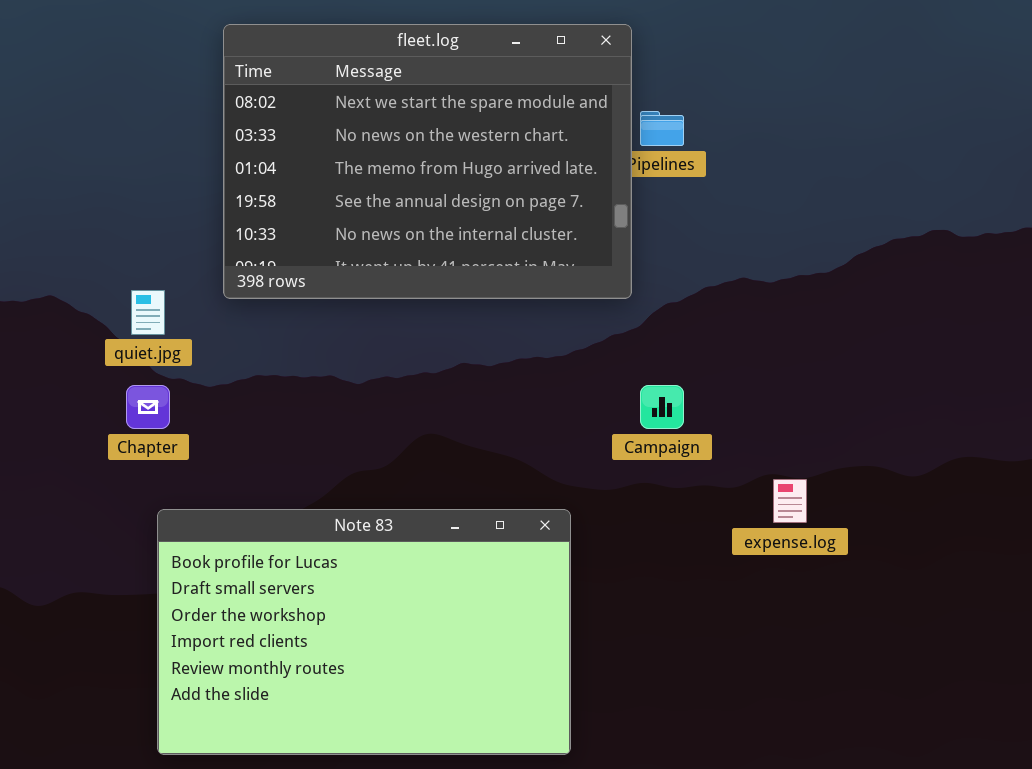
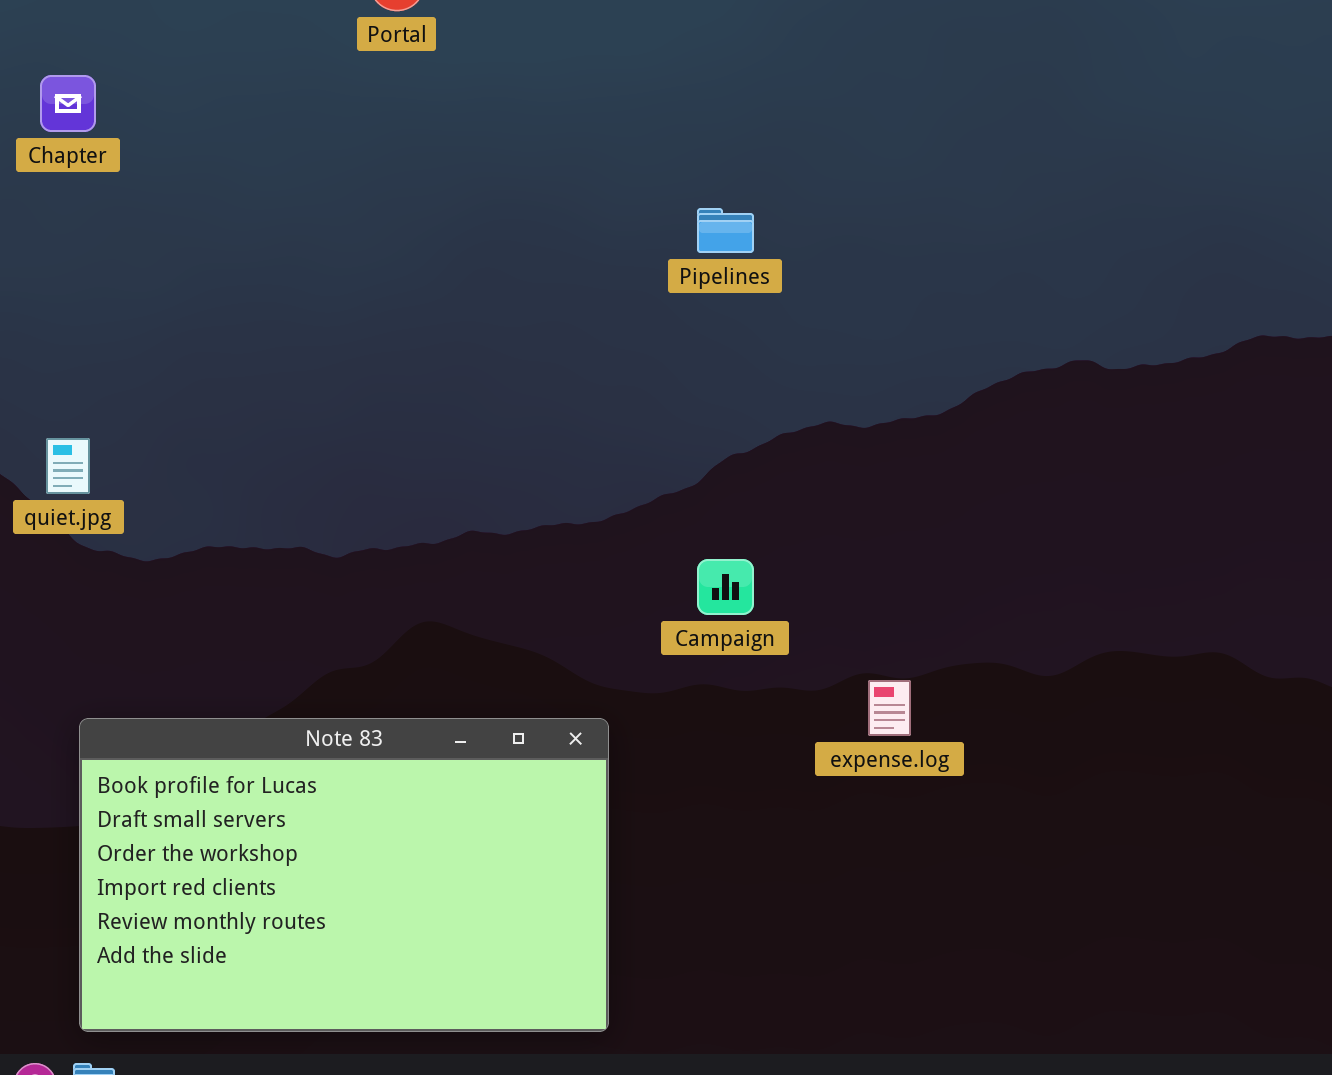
fleet.log: [223,24,632,299] -> none, closed
Chapter: [126,385,170,429] -> [40,75,96,132], moved

